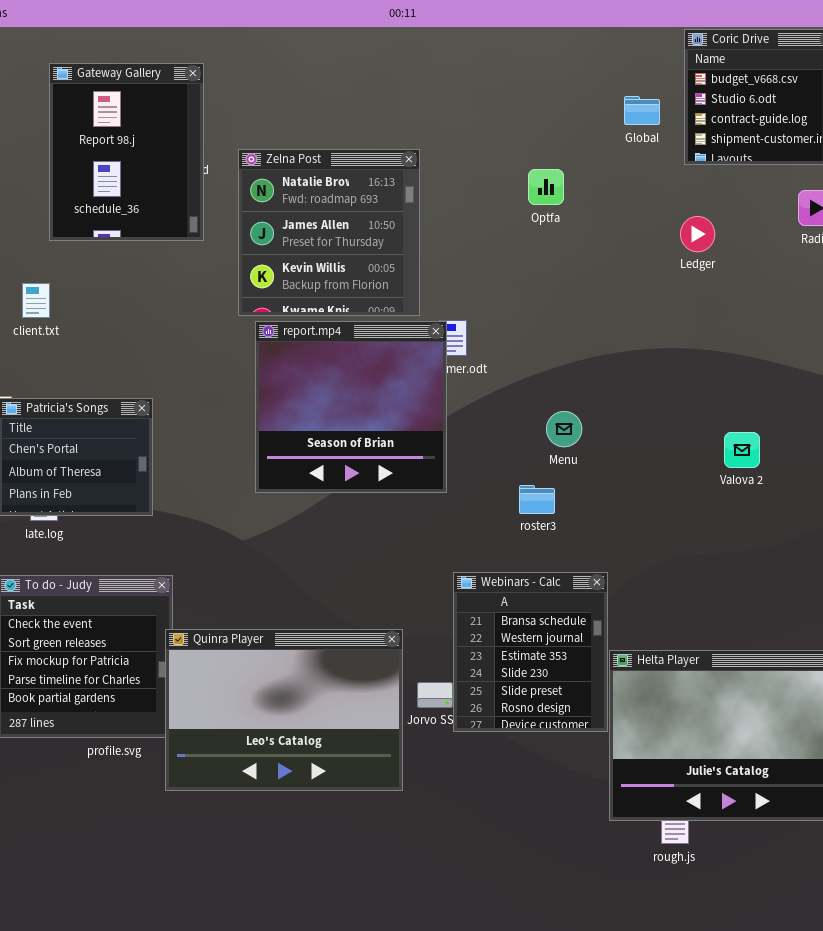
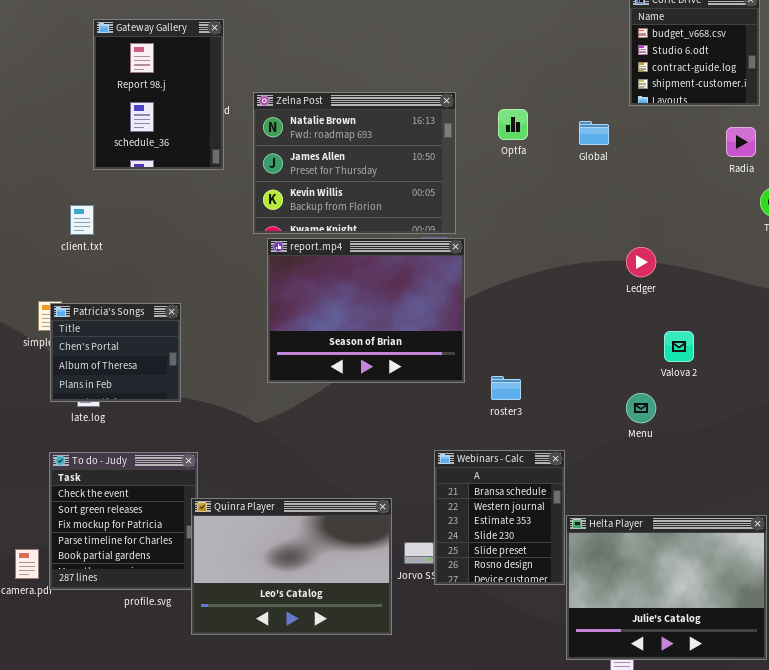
Global: [624,96,660,125] -> [579,121,609,145], moved
Zelna Post: [238,149,420,316] -> [253,92,456,234], resized
Ledger: [680,216,715,252] -> [626,247,656,277], moved
report.mp4: [255,321,447,493] -> [267,238,465,383], resized
Menu: [546,411,582,447] -> [626,393,656,423], moved

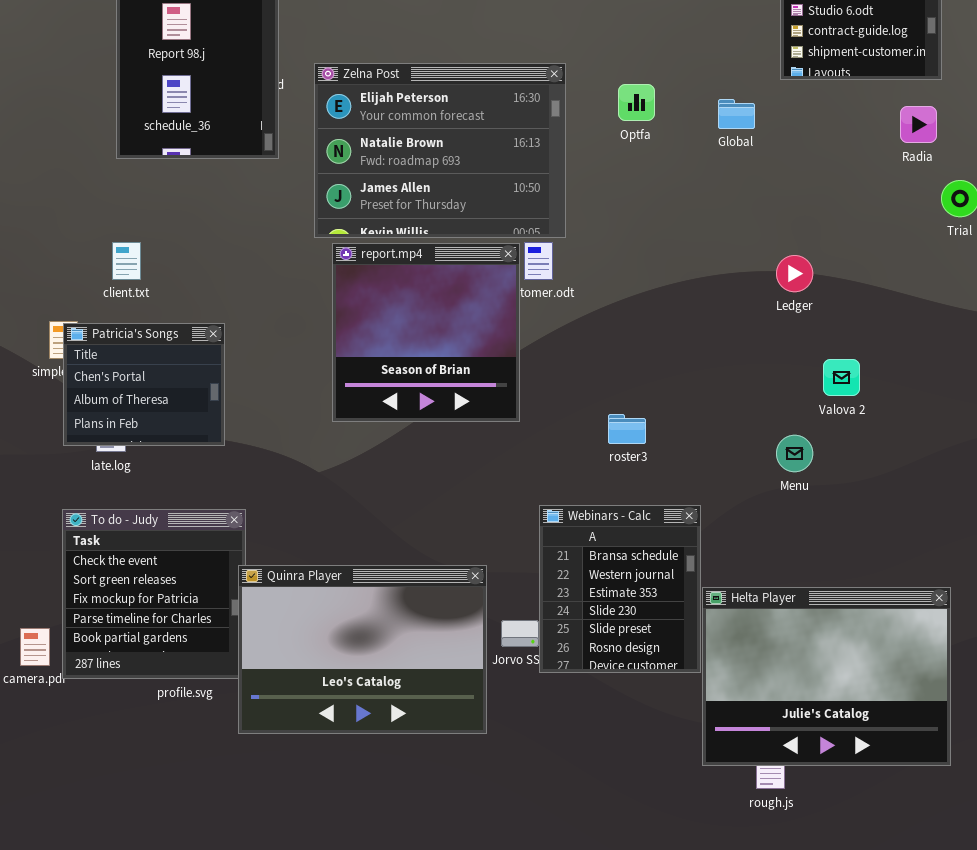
Zelna Post: [253,92,456,234] -> [314,63,566,238], scrolled up 1 row
client.txt: [70,205,94,235] -> [112,242,141,280], moved
report.mp4: [267,238,465,383] -> [332,243,520,422], resized

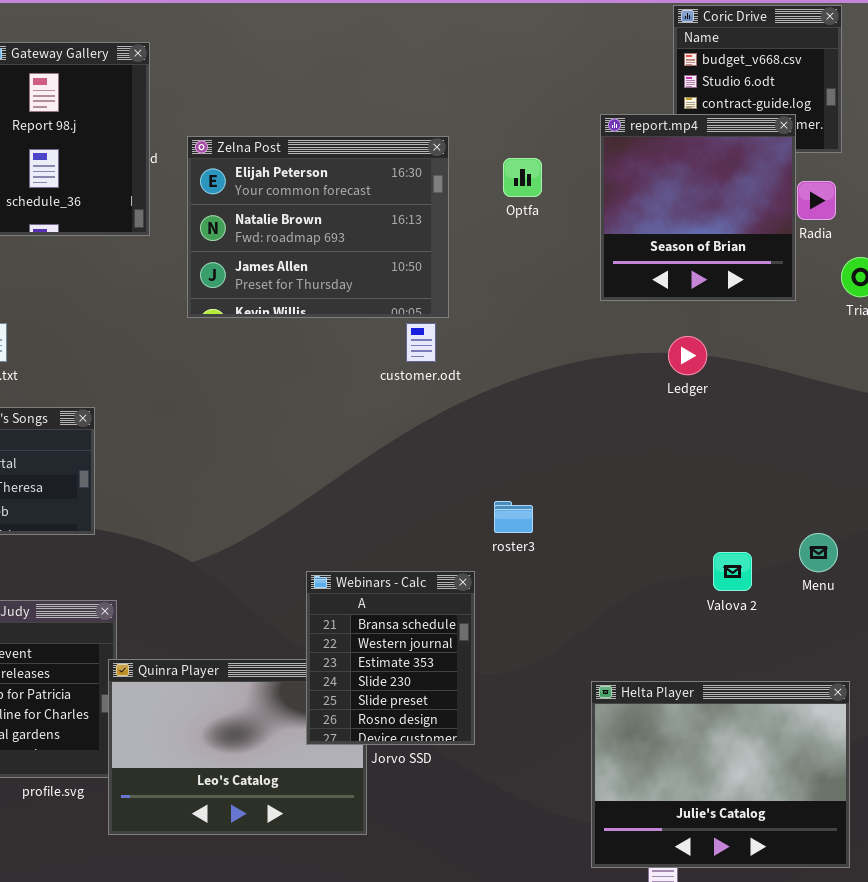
report.mp4: [332,243,520,422] -> [600,114,796,301], moved
Valova 2: [823,359,860,396] -> [713,552,752,591], moved
Menu: [776,435,813,472] -> [799,533,838,572], moved
Webinars - Calc: [539,505,701,673] -> [306,571,475,745], moved

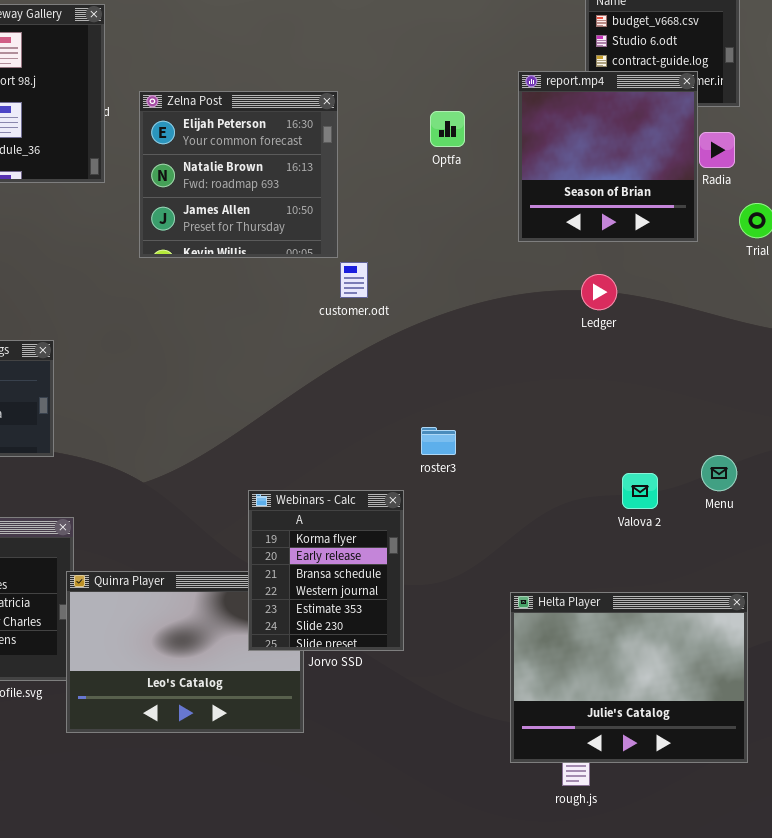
Zelna Post: [187,136,449,318] -> [139,91,338,258], resized
Webinars - Calc: [306,571,475,745] -> [248,490,404,651], scrolled up 2 rows

